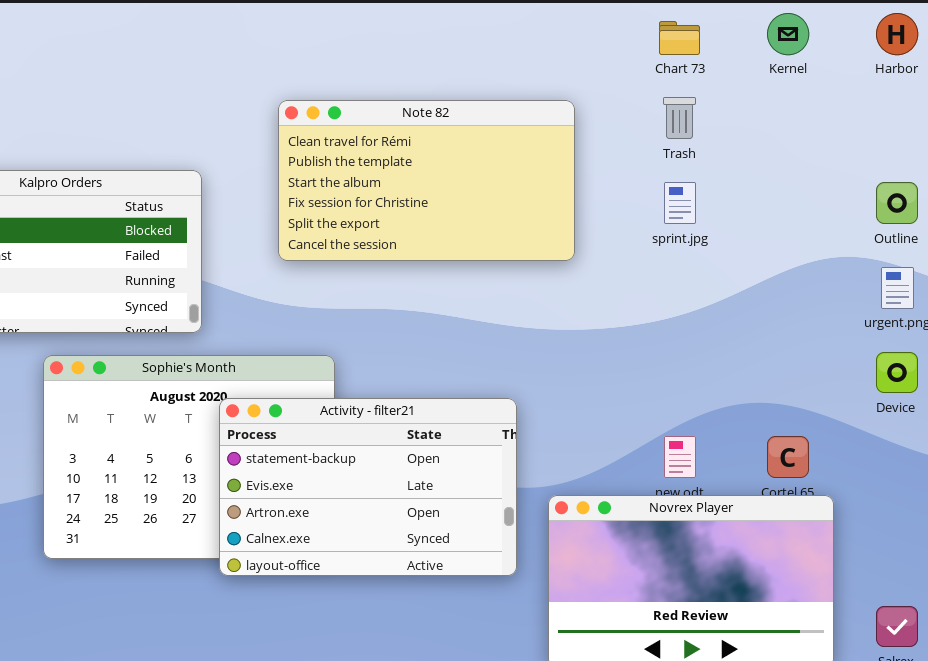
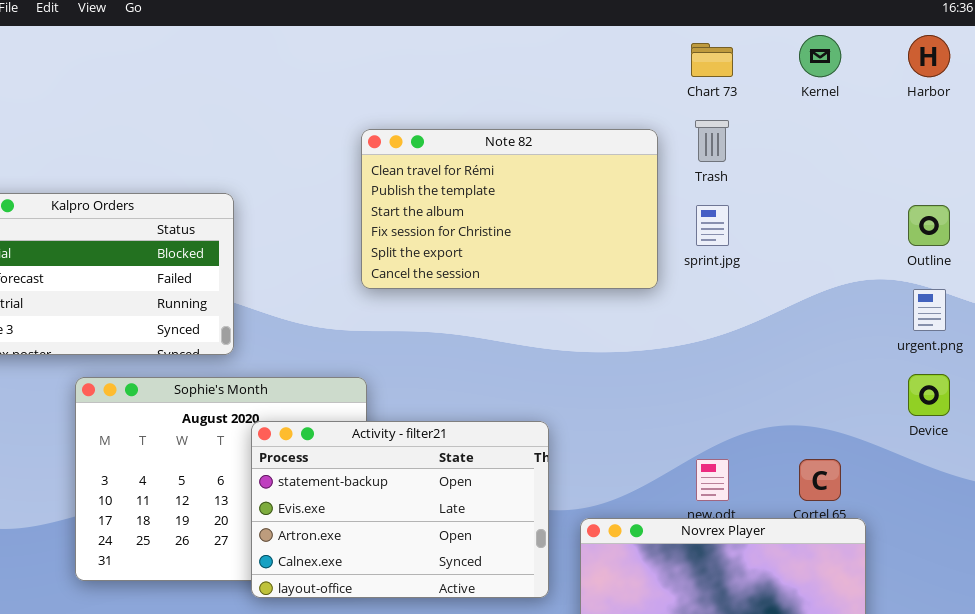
Note 82: [278,100,575,261] -> [361,129,658,289], moved

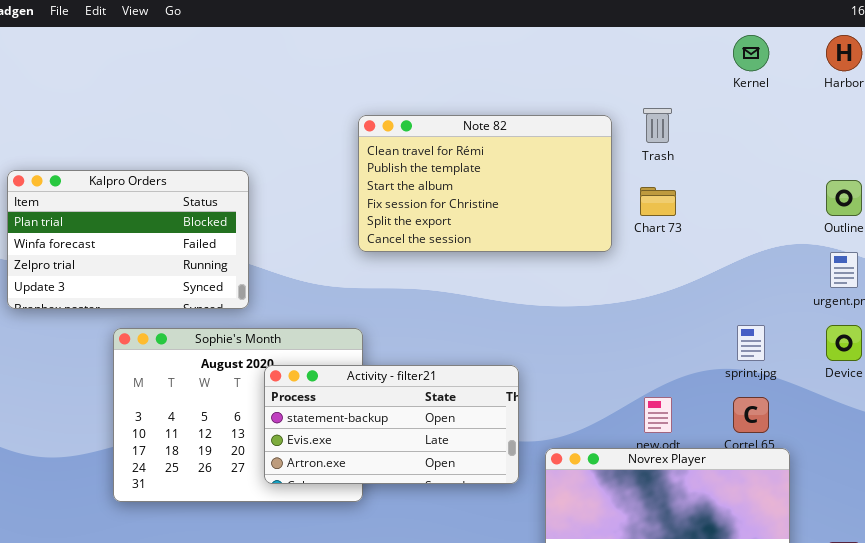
Chart 73: [691,43,733,77] -> [640,187,676,216], moved
sprint.jpg: [696,205,729,246] -> [737,325,765,361], moved
Activity - filter21: [251,421,549,598] -> [264,365,519,484], resized

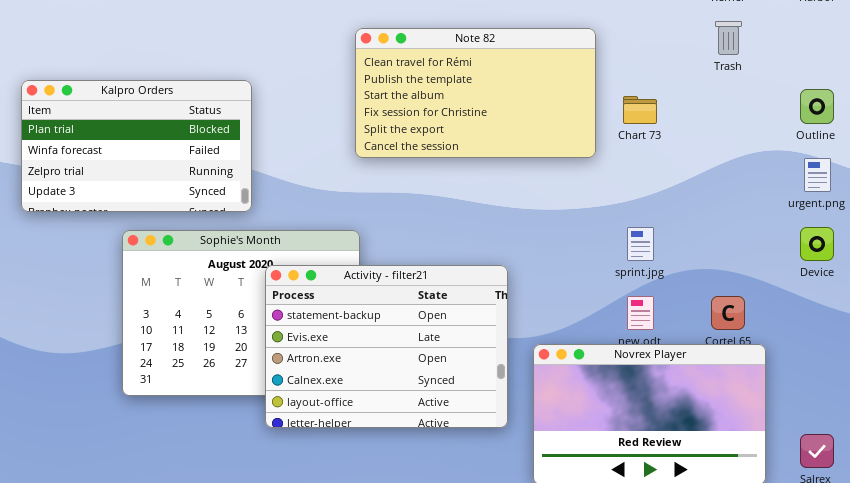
Trash: [643,108,672,143] -> [715,21,742,55], moved
sprint.jpg: [737,325,765,361] -> [627,227,654,261], moved
Activity - filter21: [264,365,519,484] -> [265,265,508,428], resized

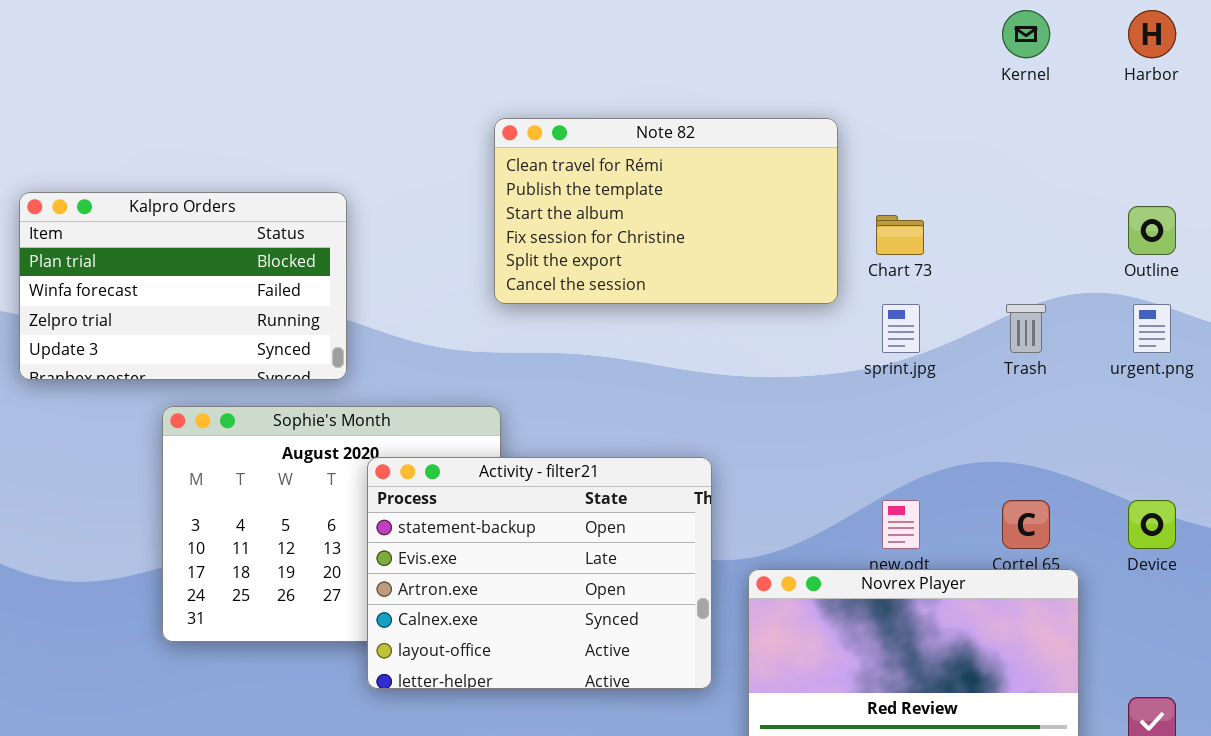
Trash: [715,21,742,55] -> [1006,304,1046,353], moved
sprint.jpg: [627,227,654,261] -> [882,304,920,353], moved
Device: [800,227,834,261] -> [1128,500,1176,549], moved

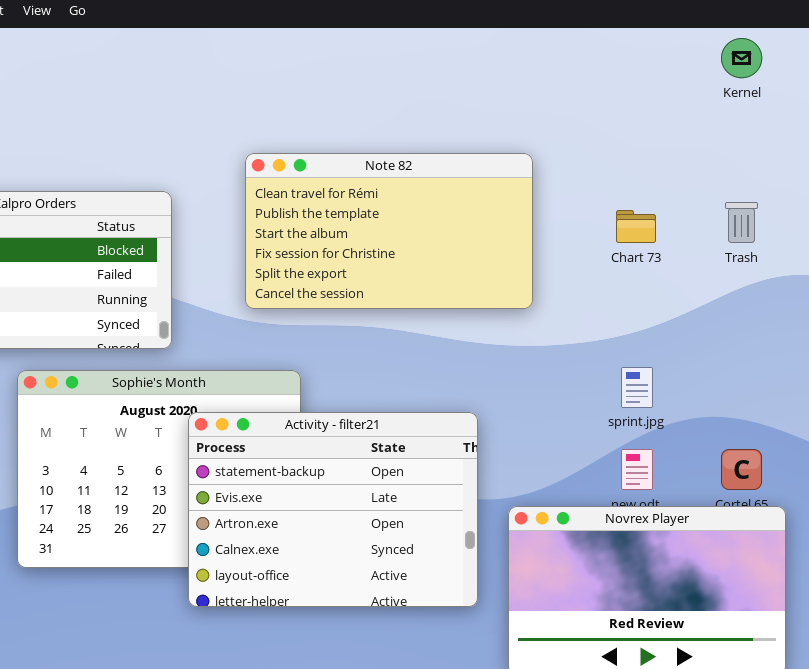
Note 82: [494,118,838,304] -> [245,153,533,309], moved
sprint.jpg: [882,304,920,353] -> [621,367,653,408], moved
Trash: [1006,304,1046,353] -> [725,202,758,243], moved

